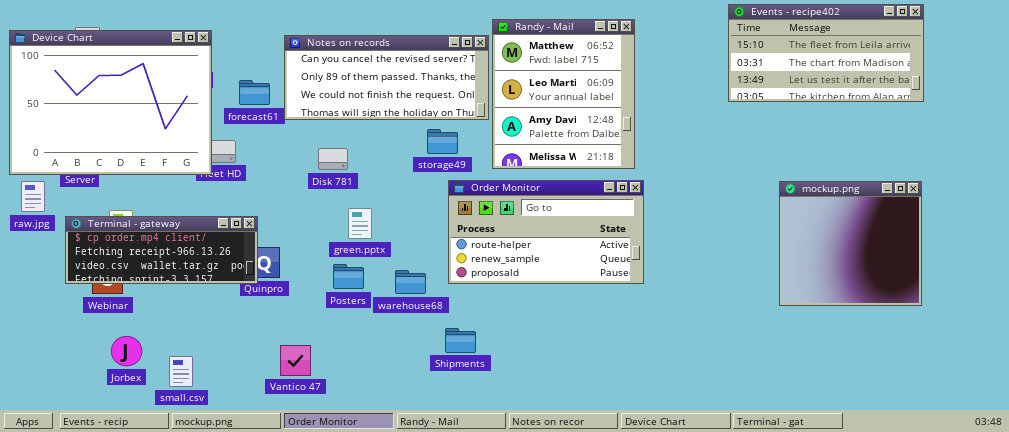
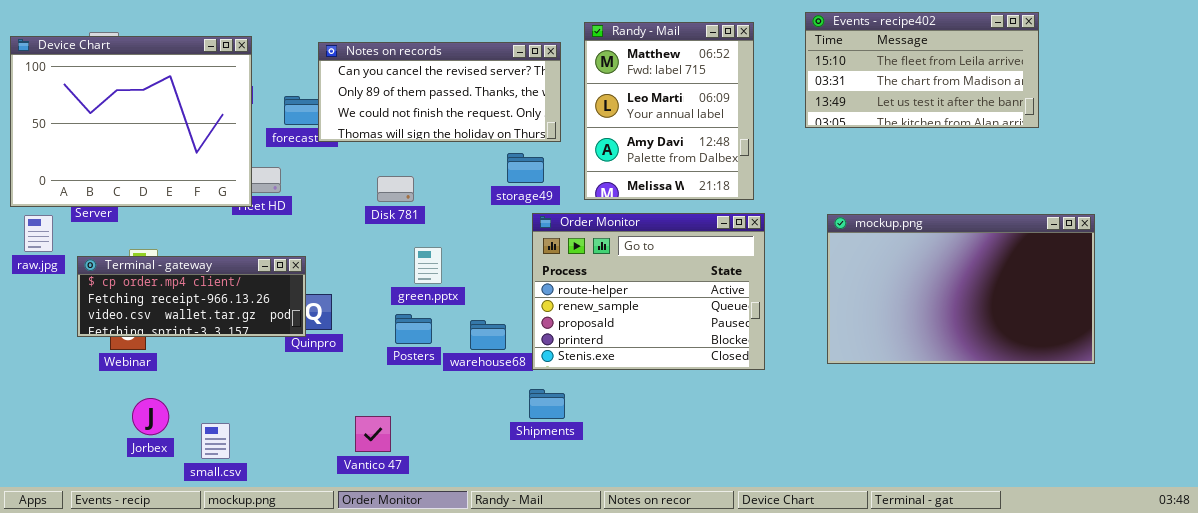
Events - recipe402: [728,4,924,102] -> [805,12,1039,128], moved
Notes on records: [284,35,489,120] -> [318,42,561,142], moved
Order Monitor: [448,180,644,284] -> [532,213,765,370], resized
mockup.png: [779,181,922,306] -> [827,214,1095,364], resized
Vantico 47: [280,345,311,376] -> [355,416,391,452], moved

